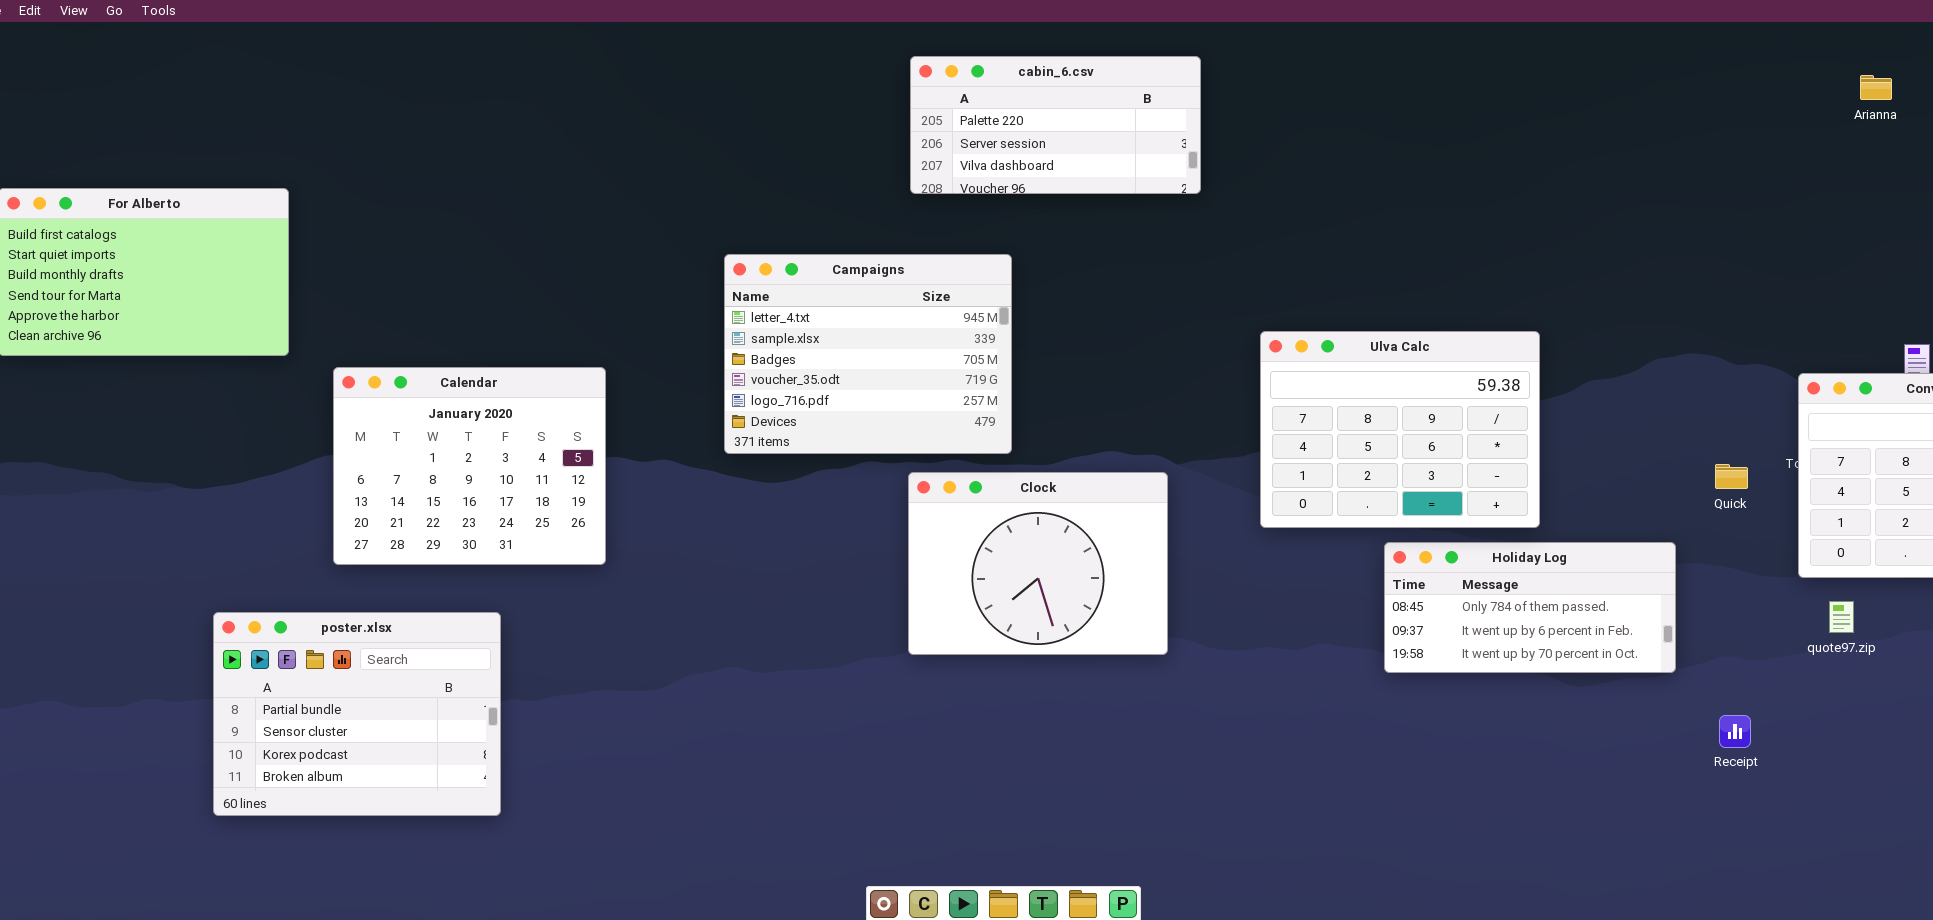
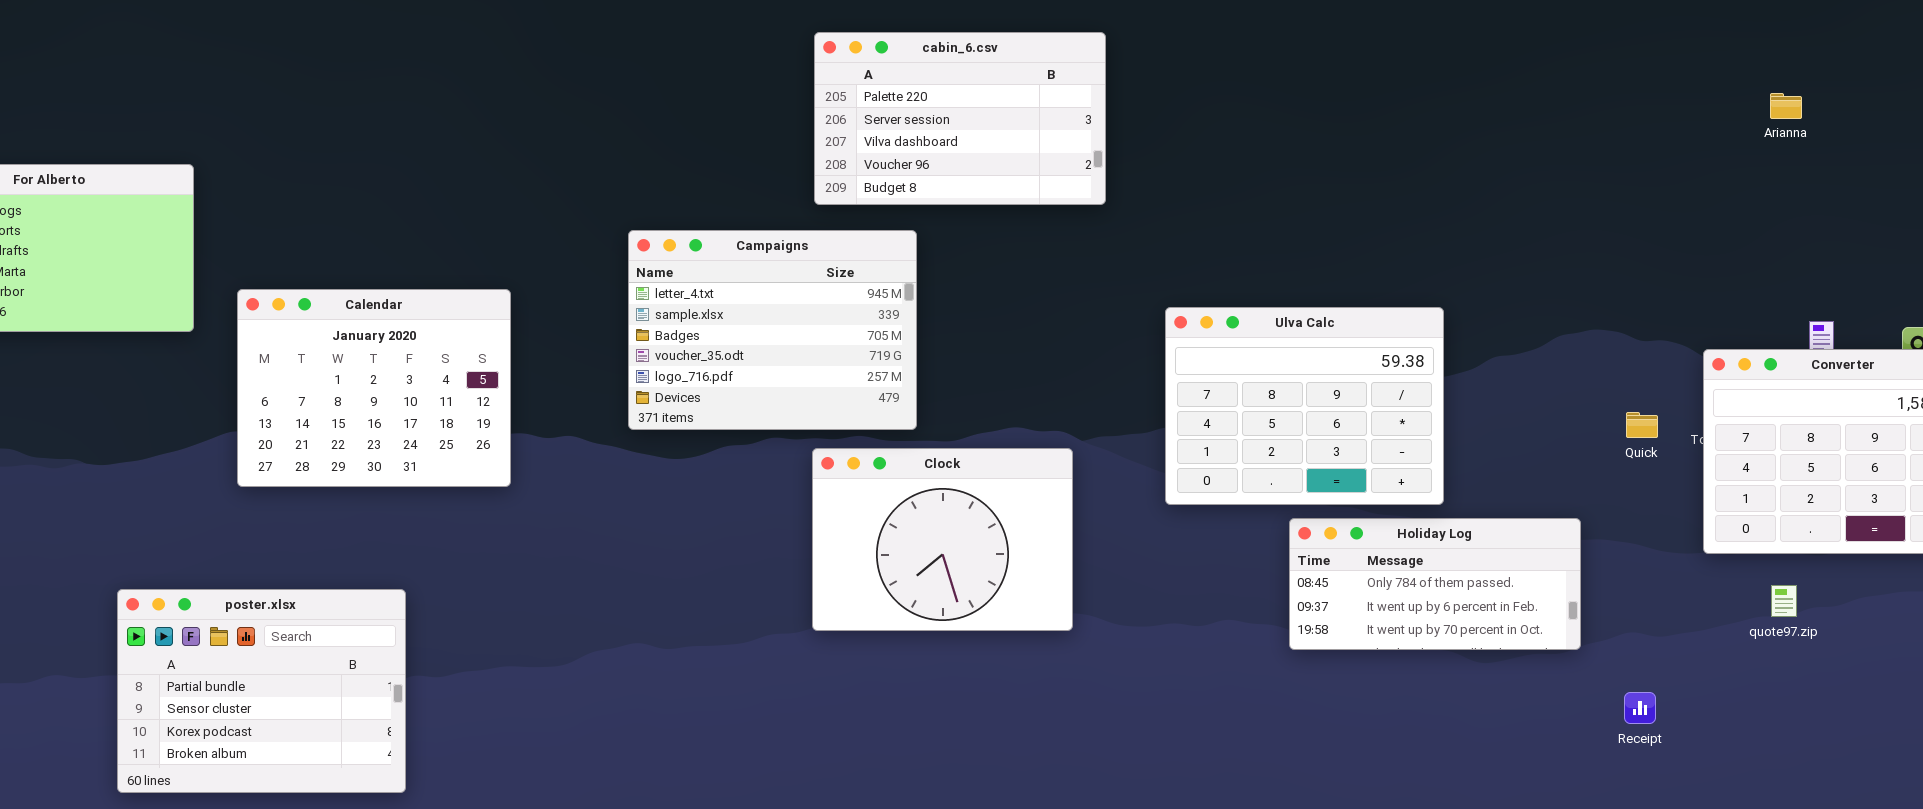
cabin_6.csv: [910,56,1201,194] -> [814,32,1106,205], resized
Arianna: [1860,75,1892,100] -> [1770,93,1802,119], moved
Calendar: [333,367,606,565] -> [237,289,511,487], moved
Quick: [1715,464,1748,489] -> [1626,412,1658,438], moved
quote97.zip: [1829,601,1854,633] -> [1771,585,1797,617], moved

